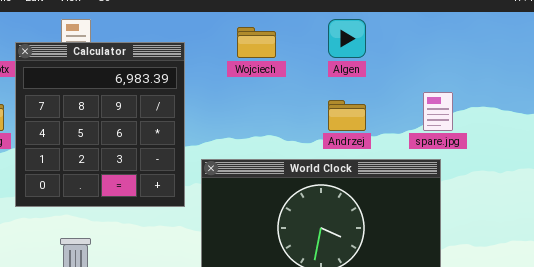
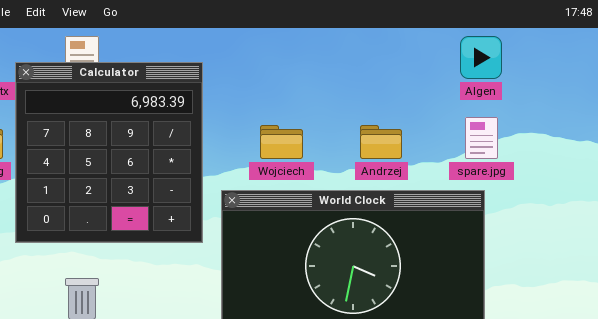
Algen: [328,19,366,58] -> [460,36,502,79], moved
Wojciech: [237,27,276,58] -> [260,125,303,159], moved

